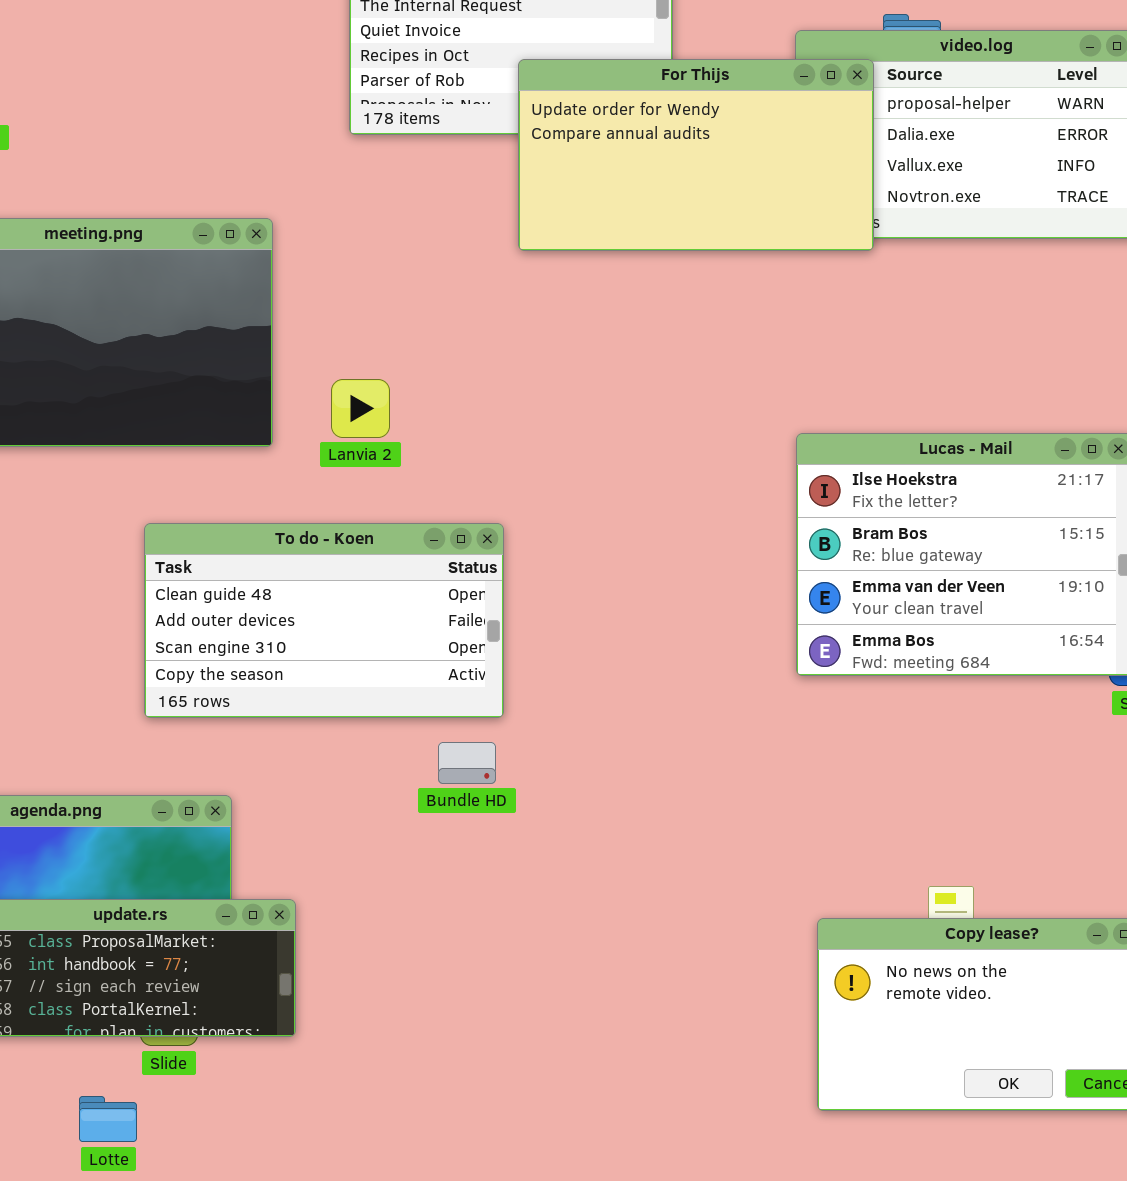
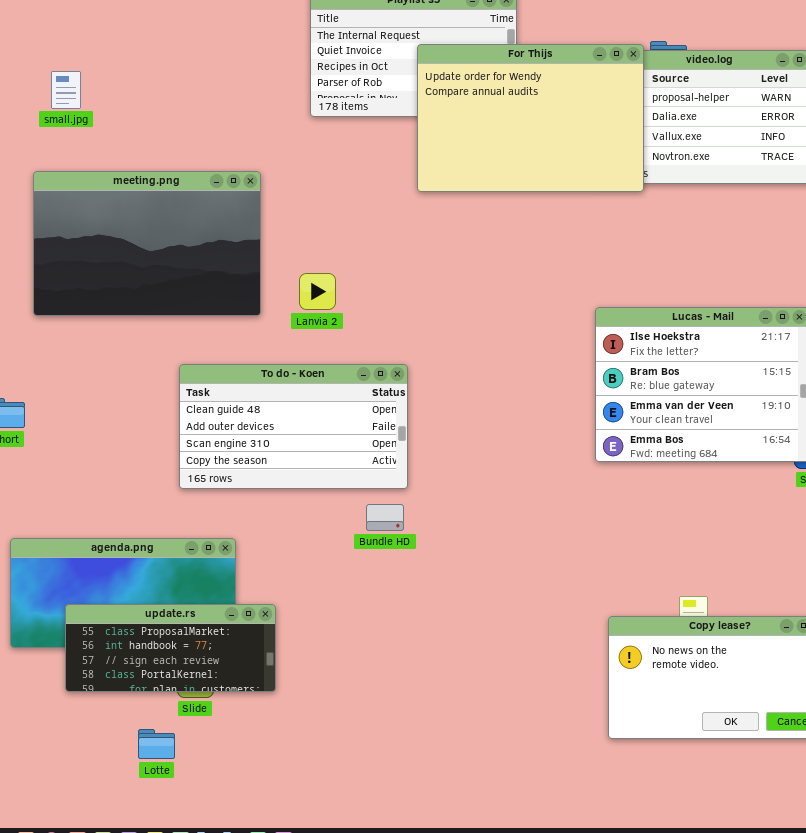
For Thijs: [518,59,874,251] -> [417,44,644,192], resized

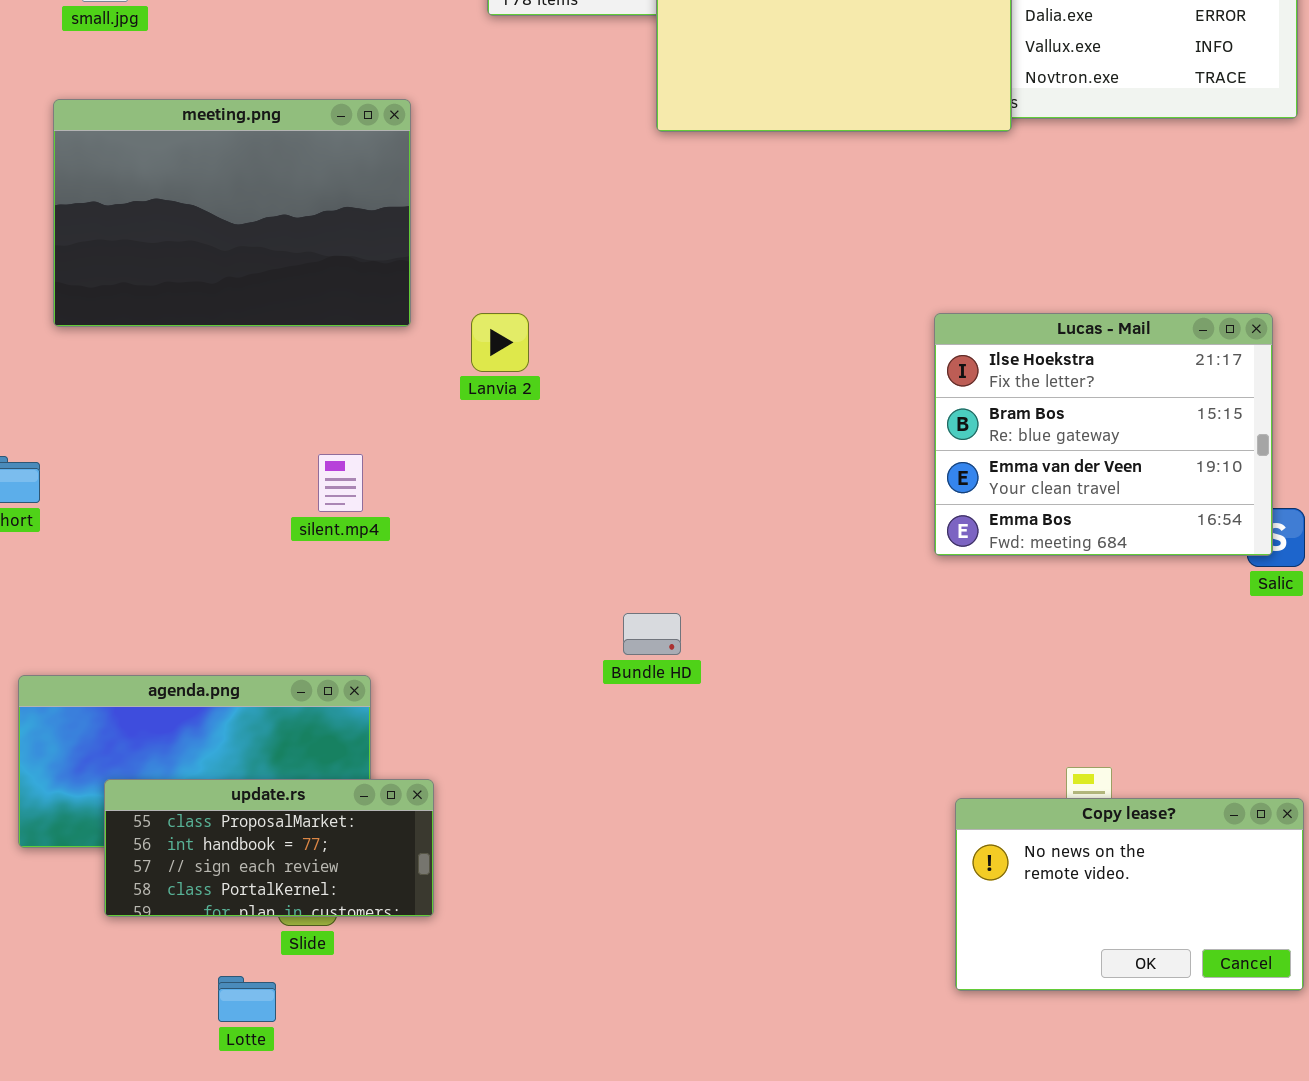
Lanvia 2: [299,273,336,310] -> [471,313,529,372], moved
To do - Koen: [179,364,408,489] -> none, closed
Bundle HD: [366,504,404,531] -> [623,613,681,655], moved

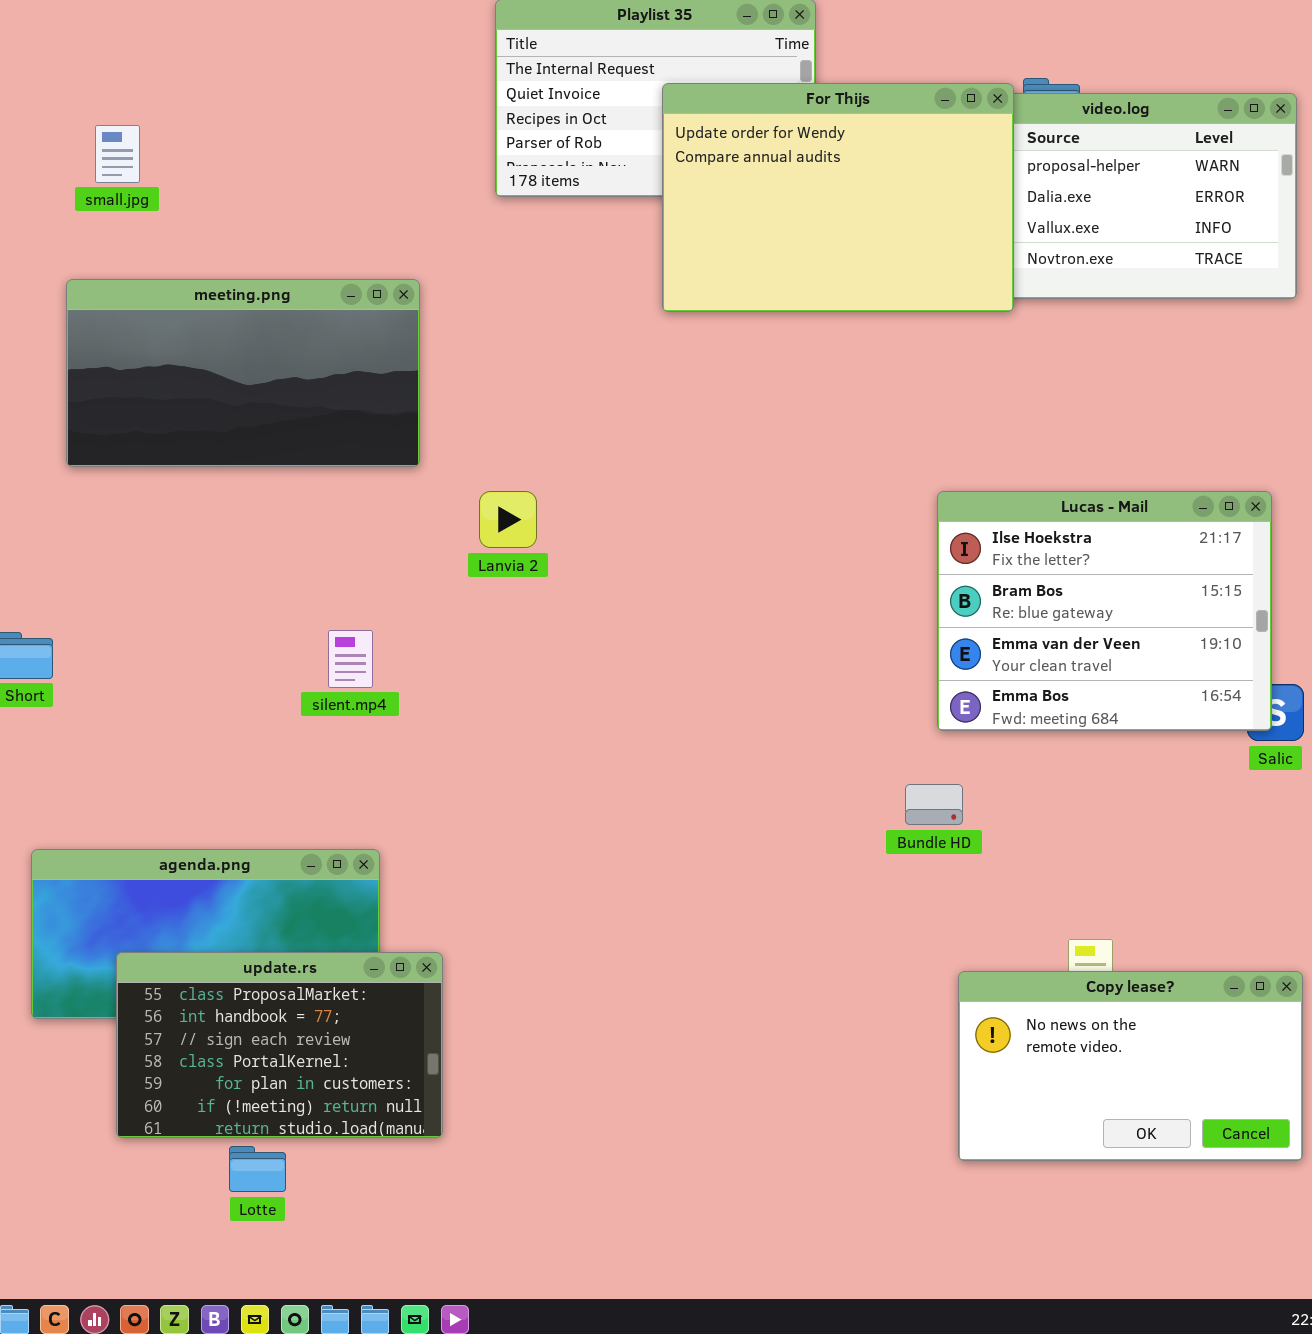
meeting.png: [53,99,411,327] -> [66,279,420,467], resized
Bundle HD: [623,613,681,655] -> [905,784,963,825], moved
update.rs: [104,779,434,917] -> [116,952,443,1138], resized

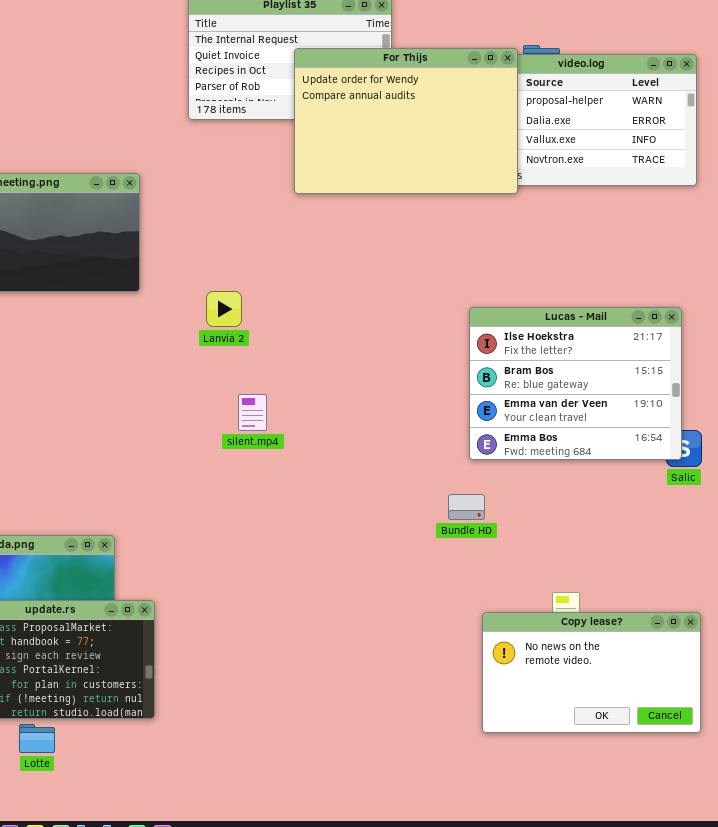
Lanvia 2: [479,491,537,548] -> [206,291,242,327], moved
silent.mp4: [328,630,373,688] -> [238,394,267,431], moved

